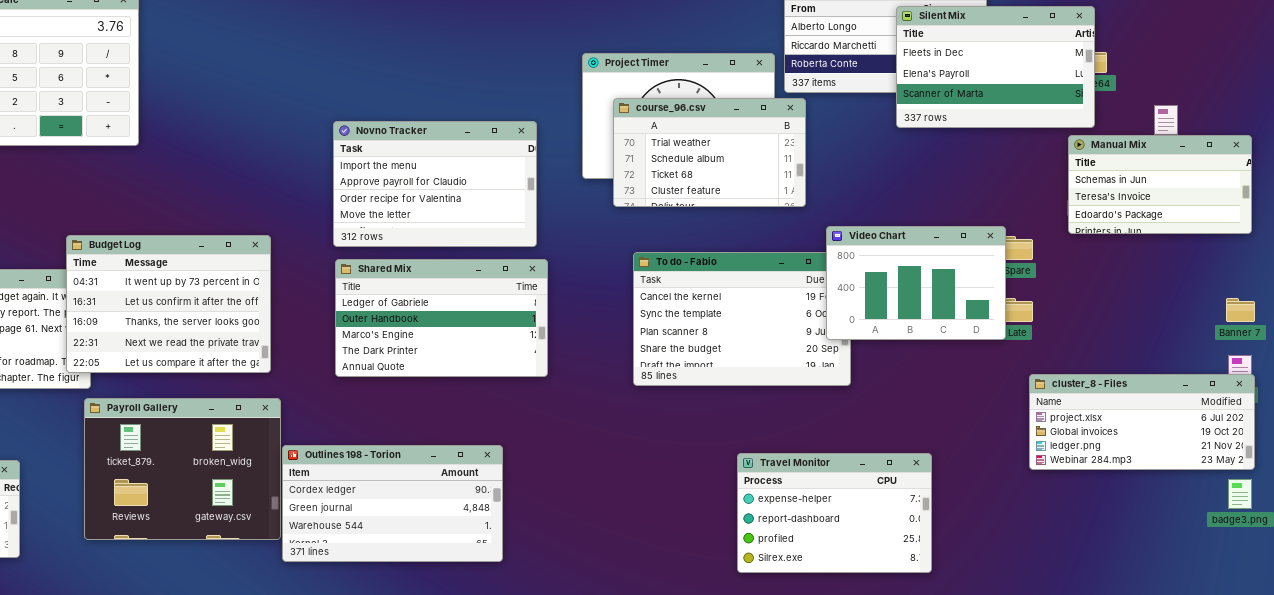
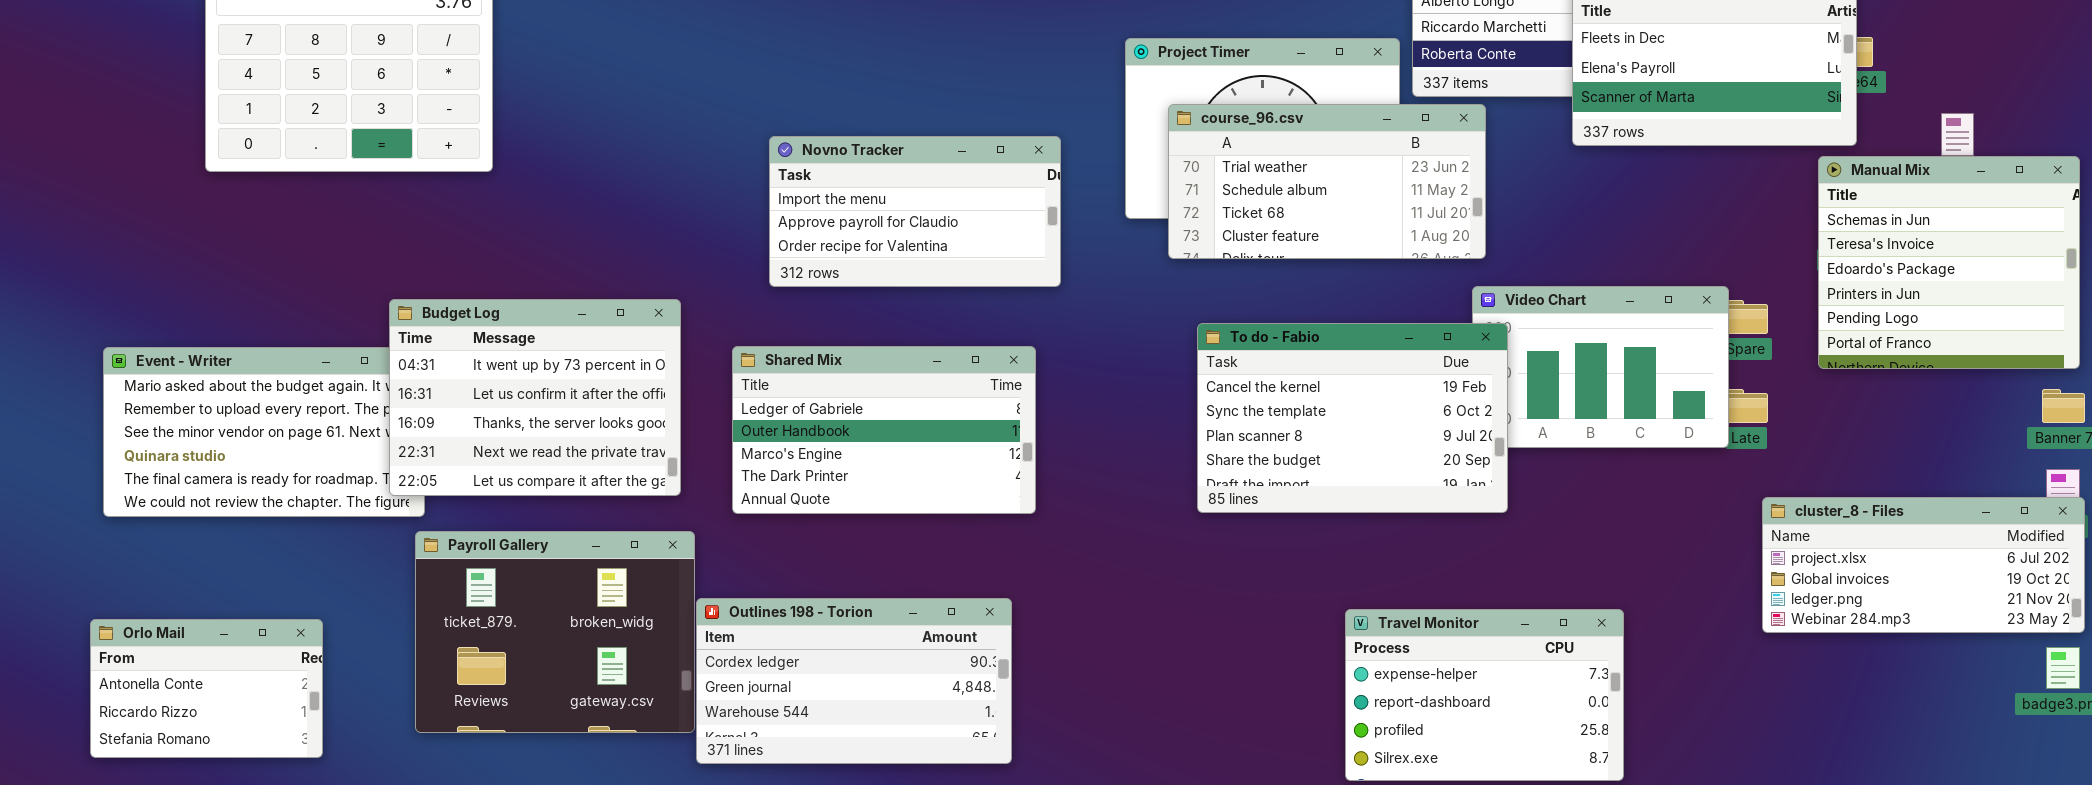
course_96.csv: [613,98,806,207] -> [1168,104,1486,259], resized
Novno Tracker: [333,121,537,247] -> [769,136,1061,287], resized
Manual Mix: [1068,135,1252,234] -> [1818,156,2080,369], resized
To do - Fabio: [633,252,851,386] -> [1197,323,1508,513], raised
Shared Mix: [335,259,548,377] -> [732,346,1036,514], moved

